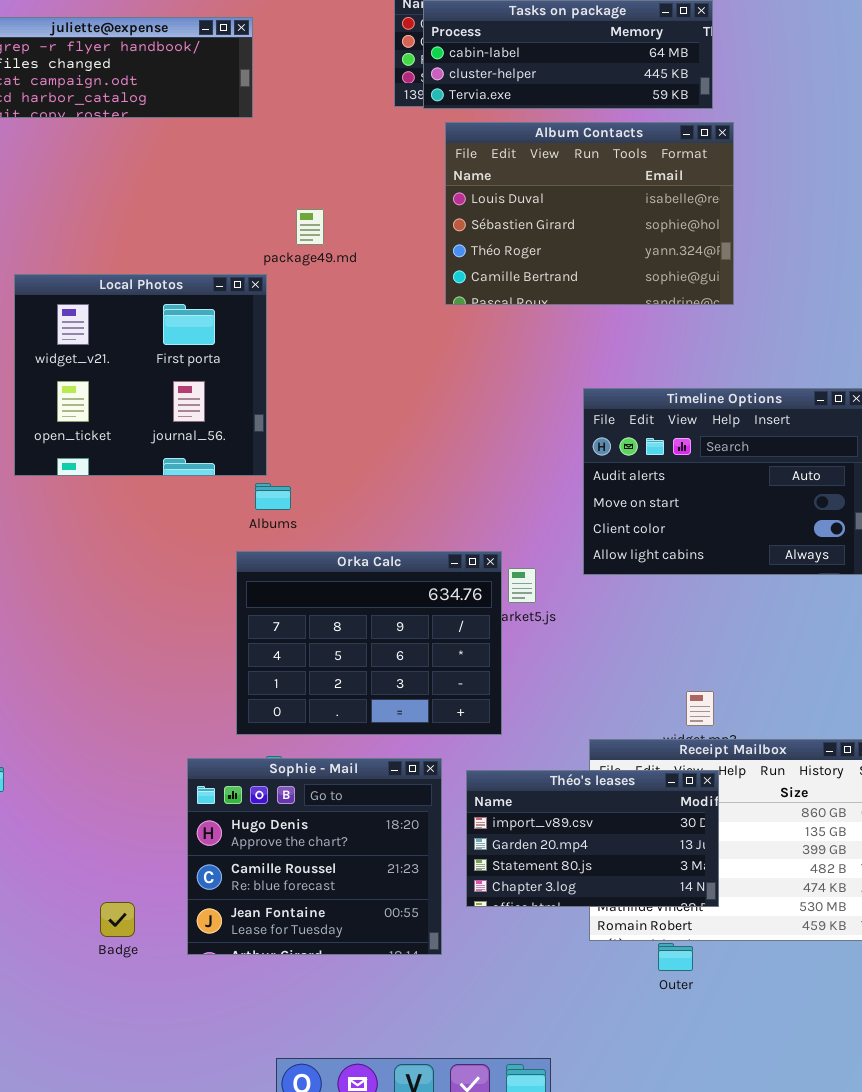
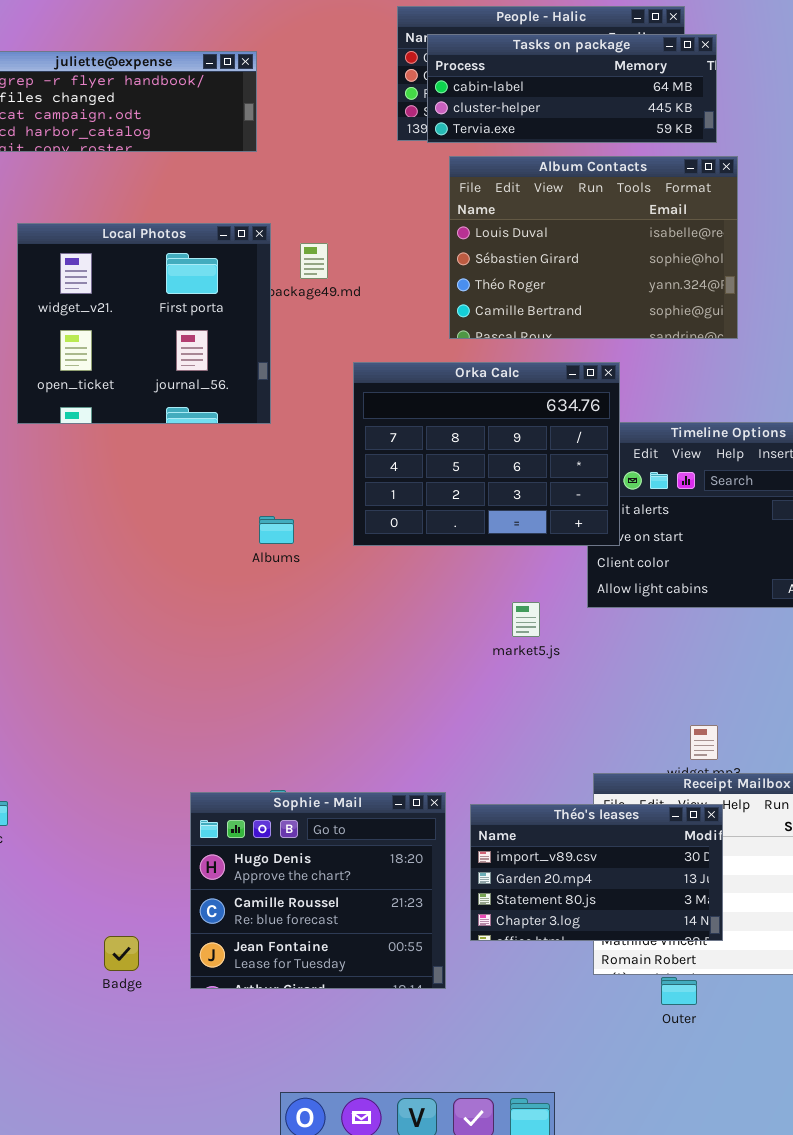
Local Photos: [14,274,267,476] -> [17,223,271,424], moved
Orka Calc: [236,551,502,735] -> [353,362,620,546], moved

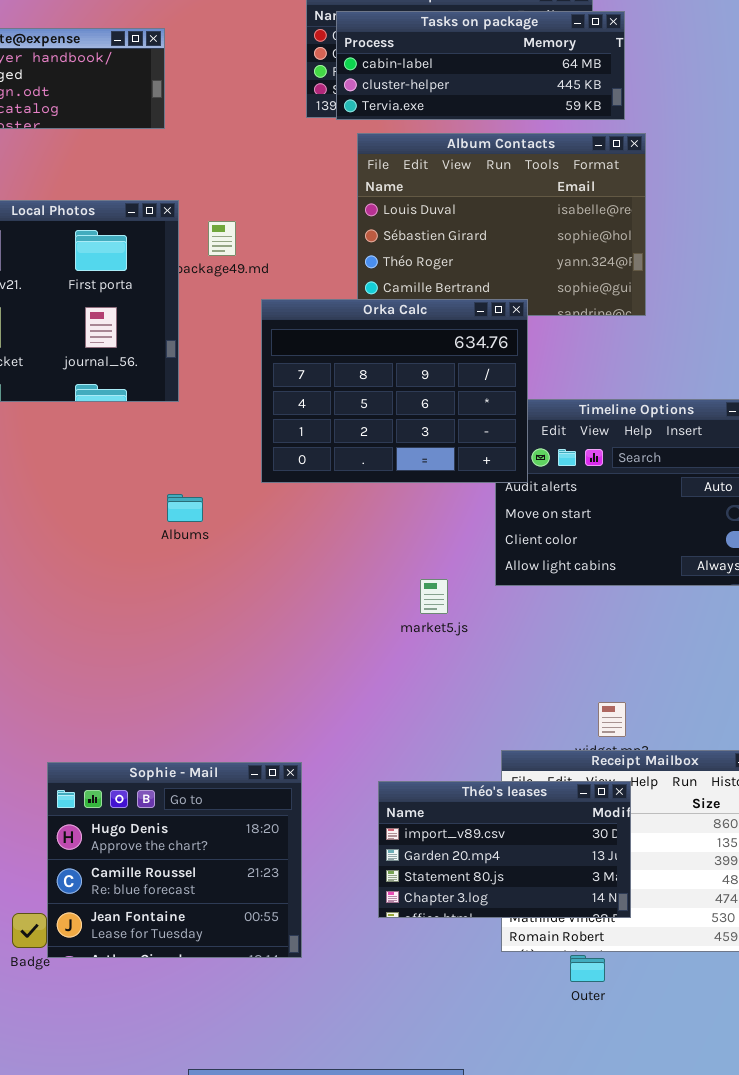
Orka Calc: [353,362,620,546] -> [261,299,528,483], moved
Sophie - Mail: [190,792,446,989] -> [47,762,302,958], moved

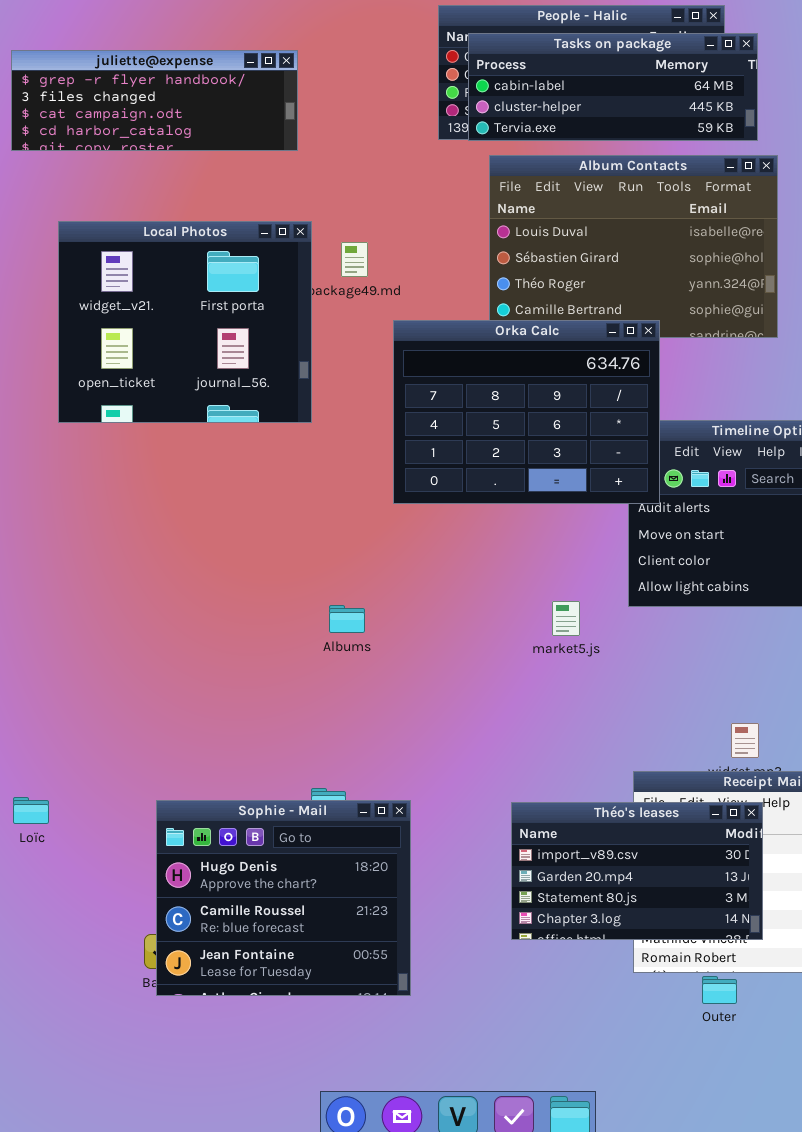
Albums: [167,494,203,522] -> [329,605,365,633], moved
Sophie - Mail: [47,762,302,958] -> [156,800,411,996], moved

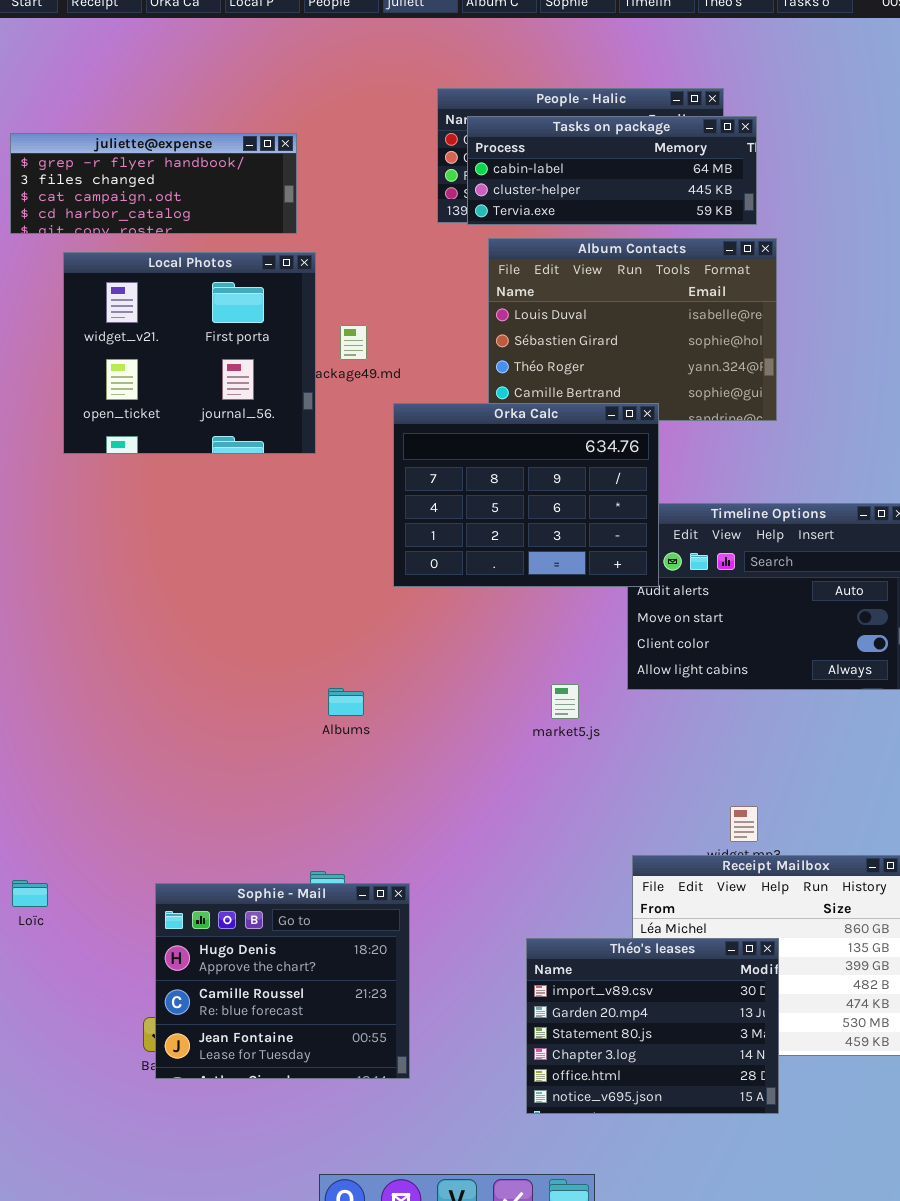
Local Photos: [58,221,312,423] -> [63,252,316,454], moved
Théo's leases: [511,802,763,940] -> [526,938,779,1114], moved, resized

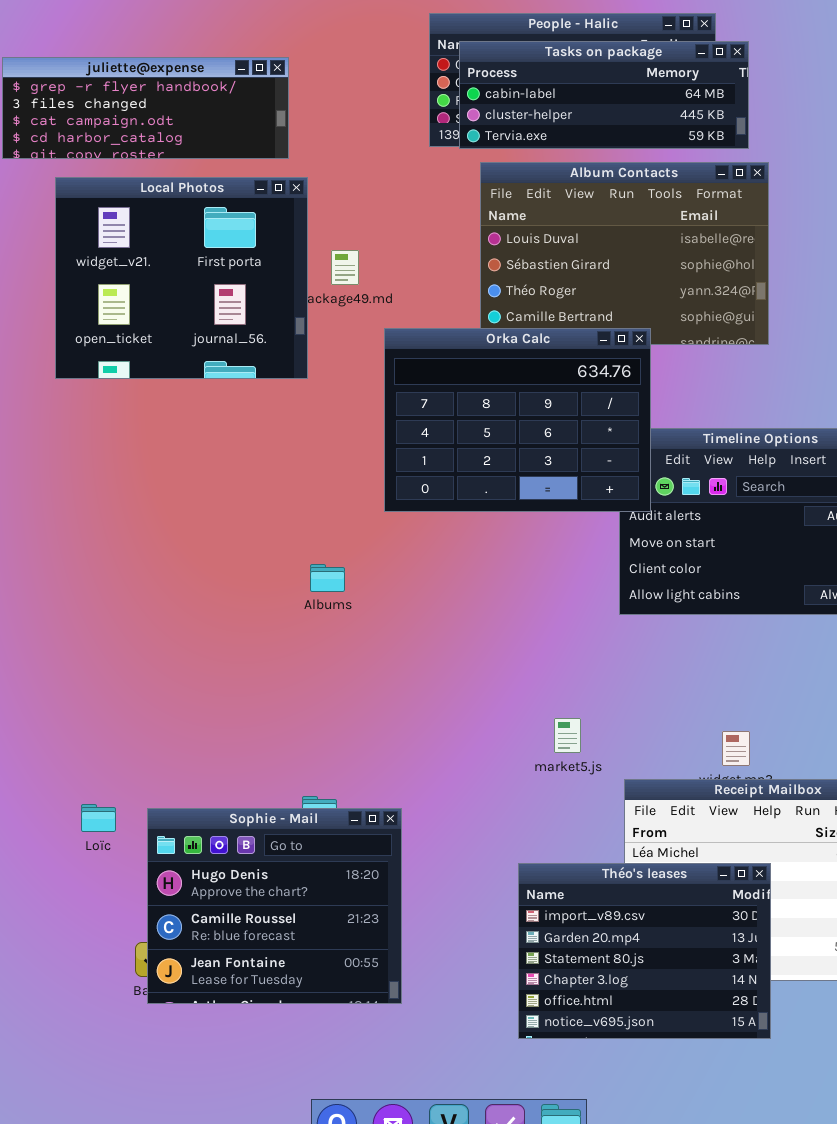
market5.js: [551,684,579,719] -> [554,718,581,753], moved
Albums: [328,688,364,716] -> [310,564,345,592], moved
Loïc: [12,880,48,907] -> [81,804,116,832], moved

